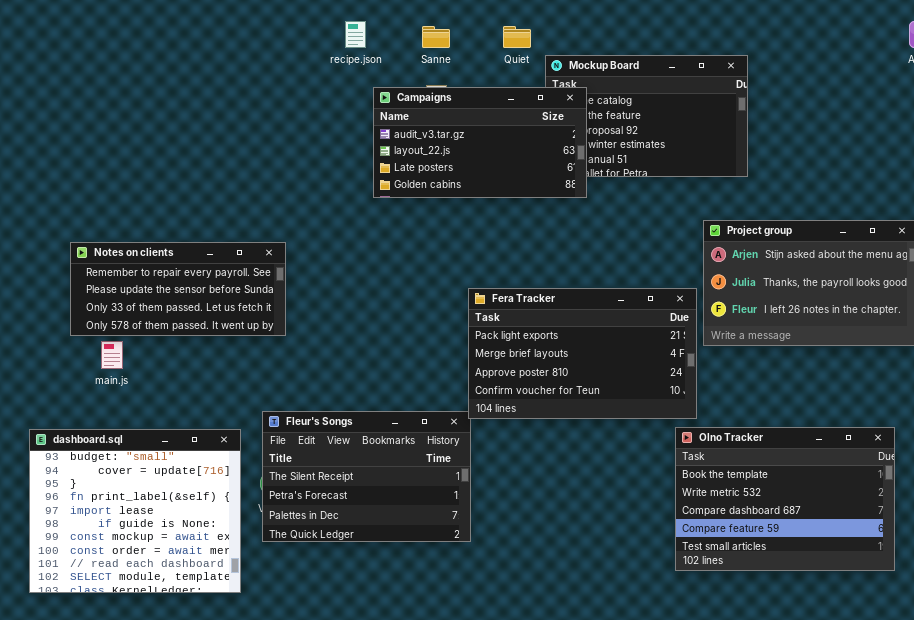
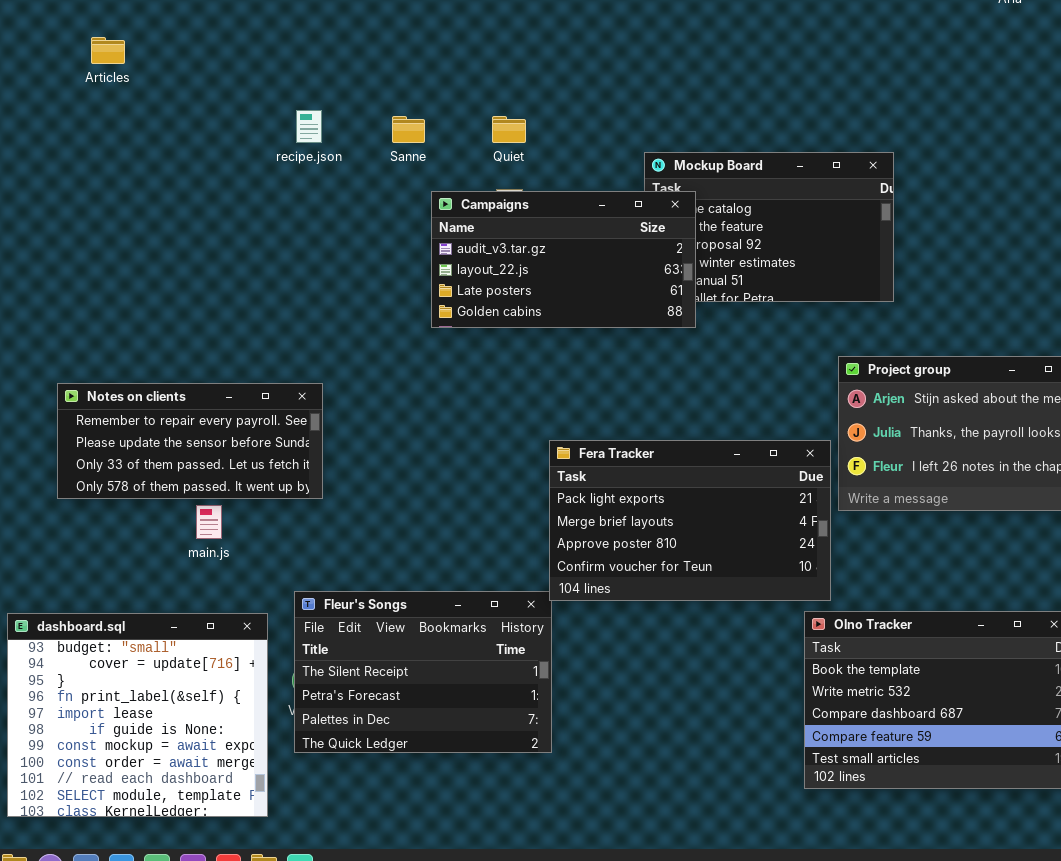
recipe.json: [345,21,366,48] -> [296,110,322,143], moved
Sanne: [422,26,450,48] -> [392,116,425,143], moved
Quiet: [503,26,531,48] -> [492,116,526,143], moved
main.js: [101,341,123,369] -> [196,505,222,539], moved

